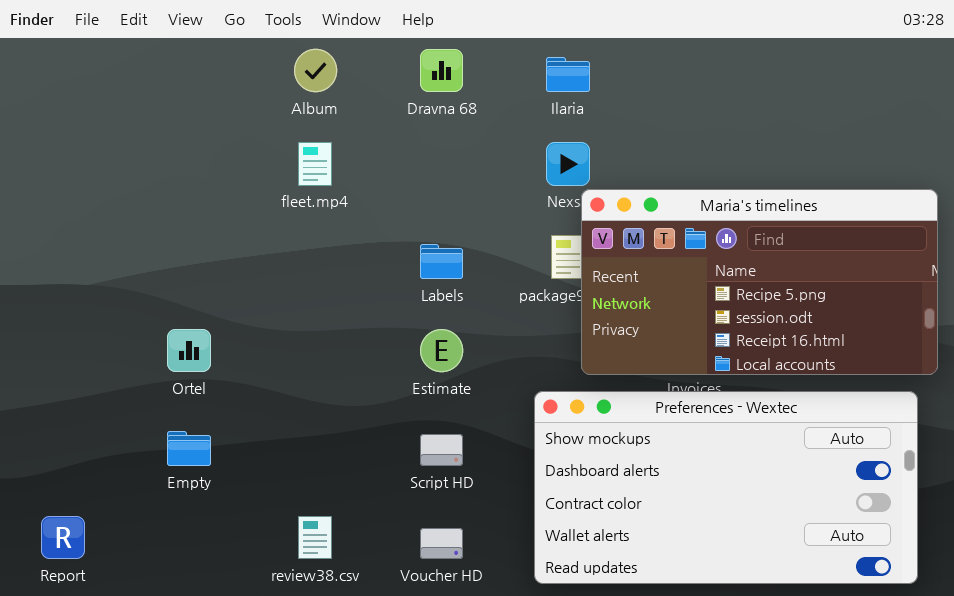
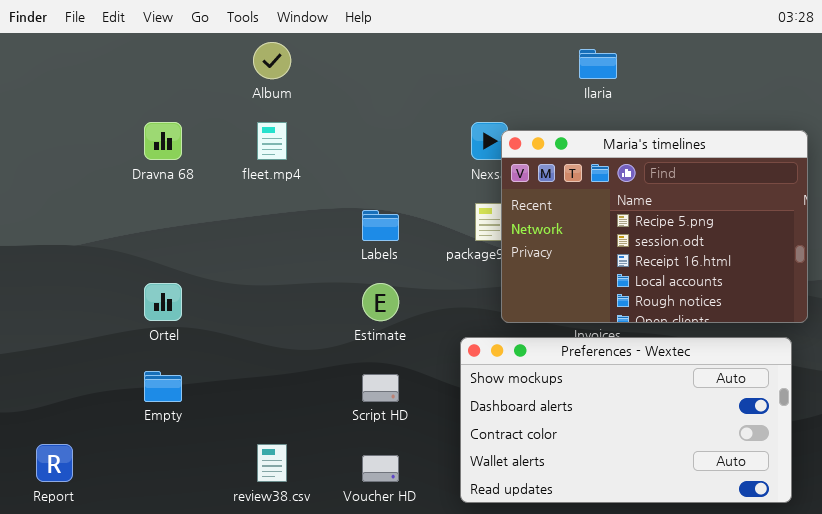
Dravna 68: [420,49,463,92] -> [144,122,182,160], moved
Ilaria: [546,57,590,92] -> [579,49,617,79], moved
Maria's timelines: [581,189,938,375] -> [501,130,808,323], resized

